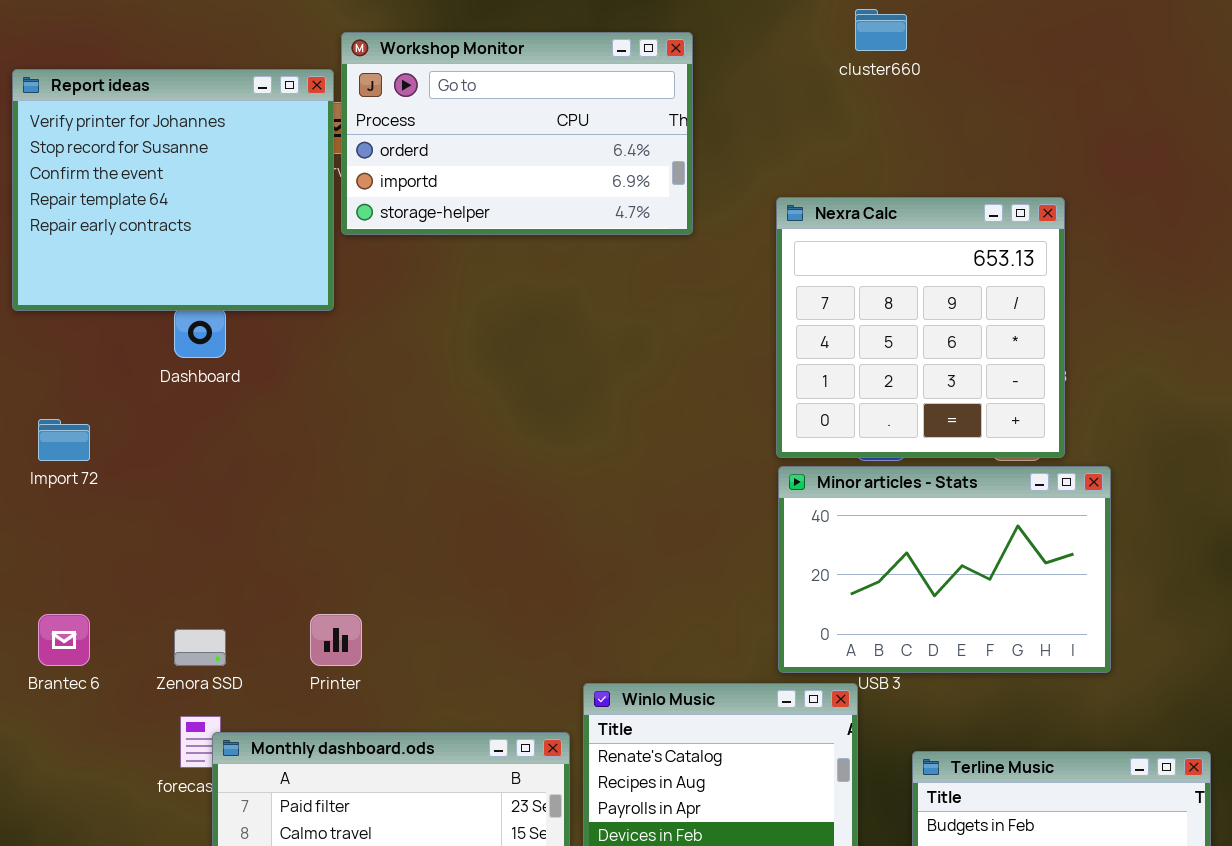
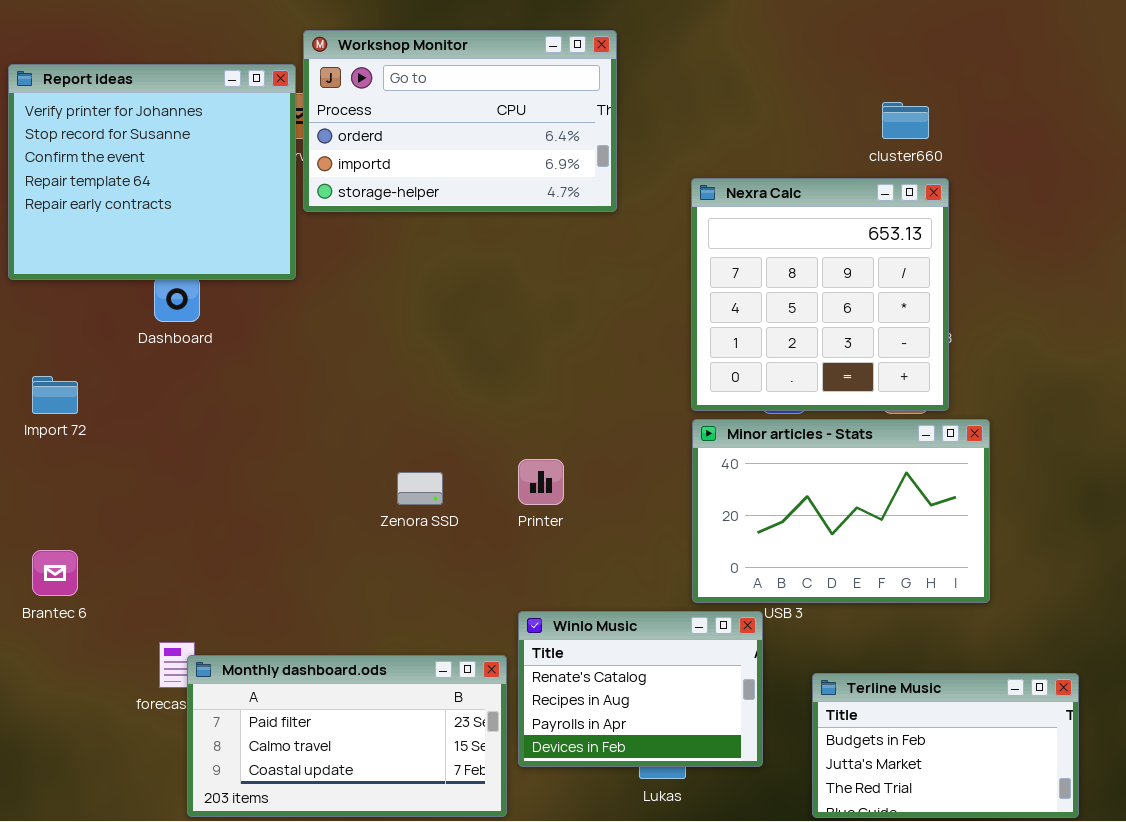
cluster660: [855,9,907,51] -> [882,102,929,139], moved
Printer: [310,614,362,666] -> [518,459,564,505], moved
Zenora SSD: [174,629,226,666] -> [397,472,443,505], moved

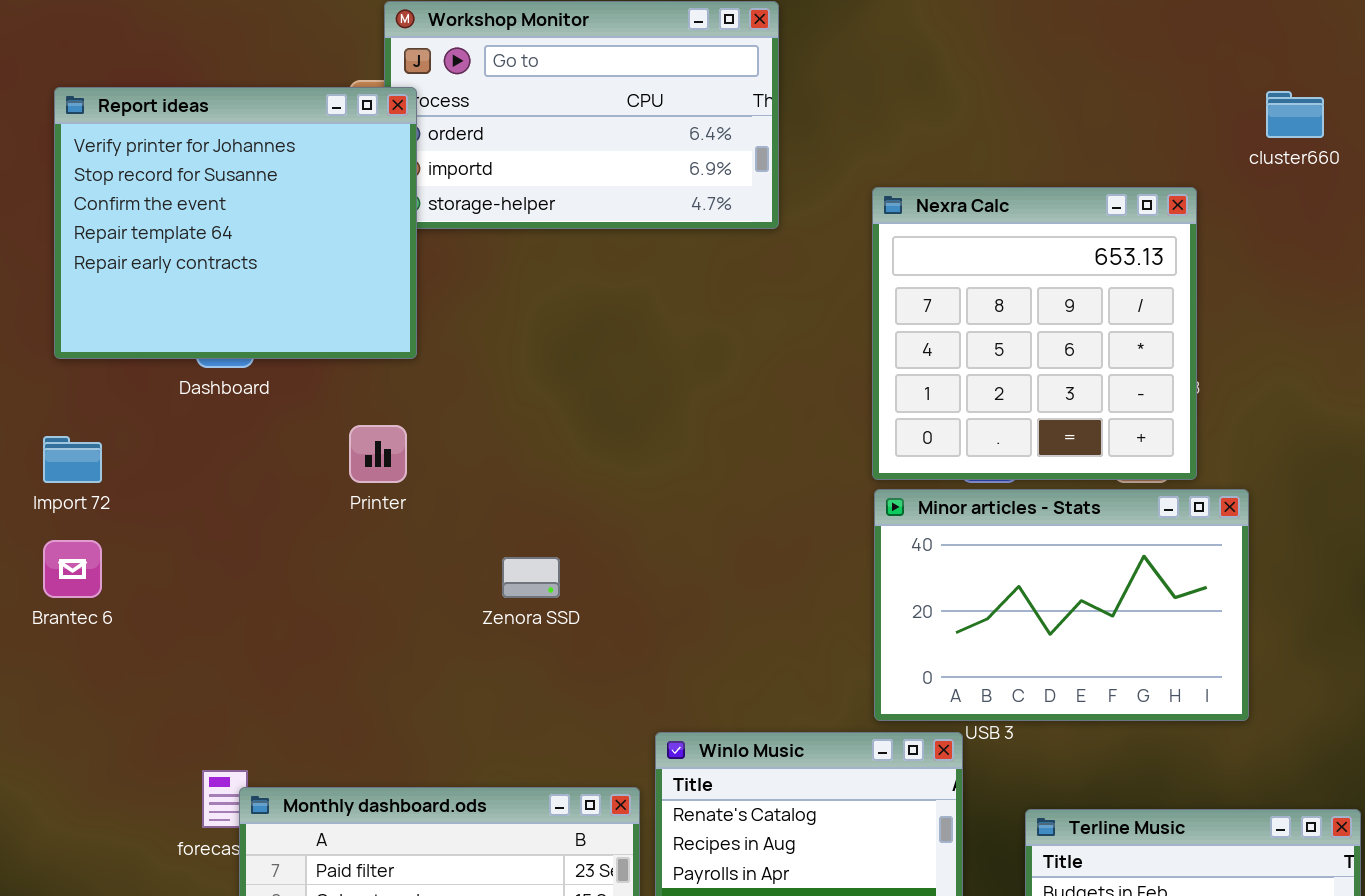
Report ideas: [8,64,296,280] -> [54,87,417,359], moved
cluster660: [882,102,929,139] -> [1266,91,1324,138], moved
Printer: [518,459,564,505] -> [349,425,407,483], moved
Brantec 6: [32,550,78,596] -> [43,540,102,598], moved

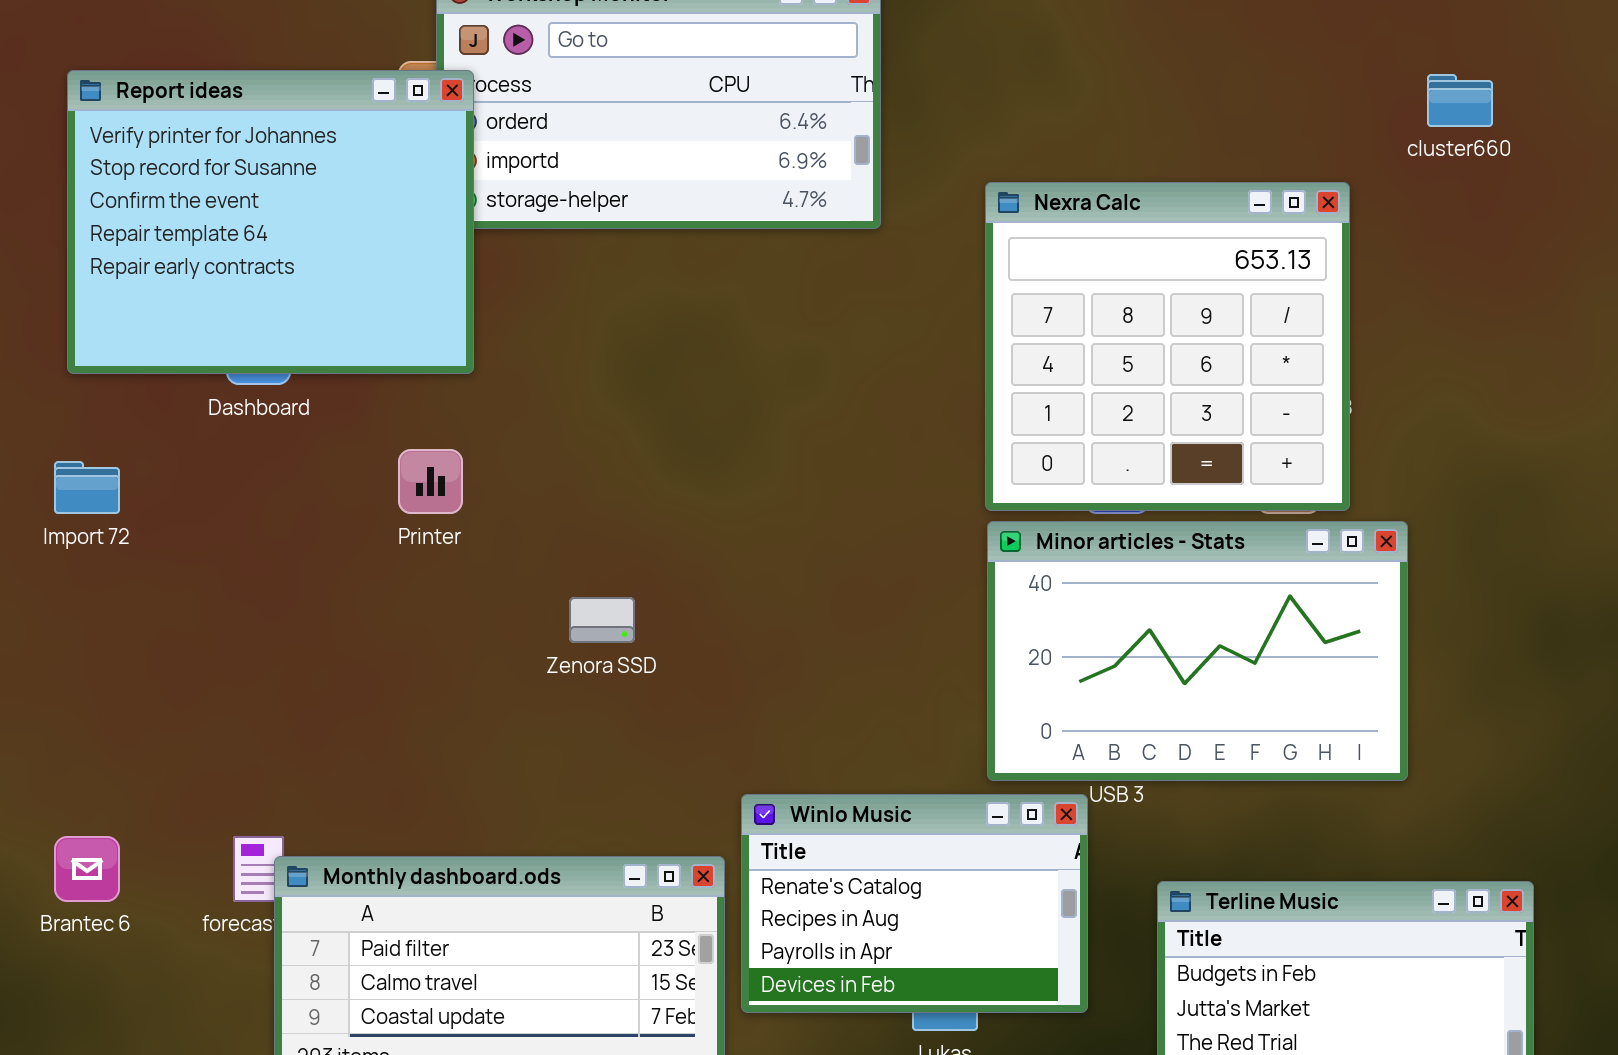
Brantec 6: [43,540,102,598] -> [54,836,120,902], moved

